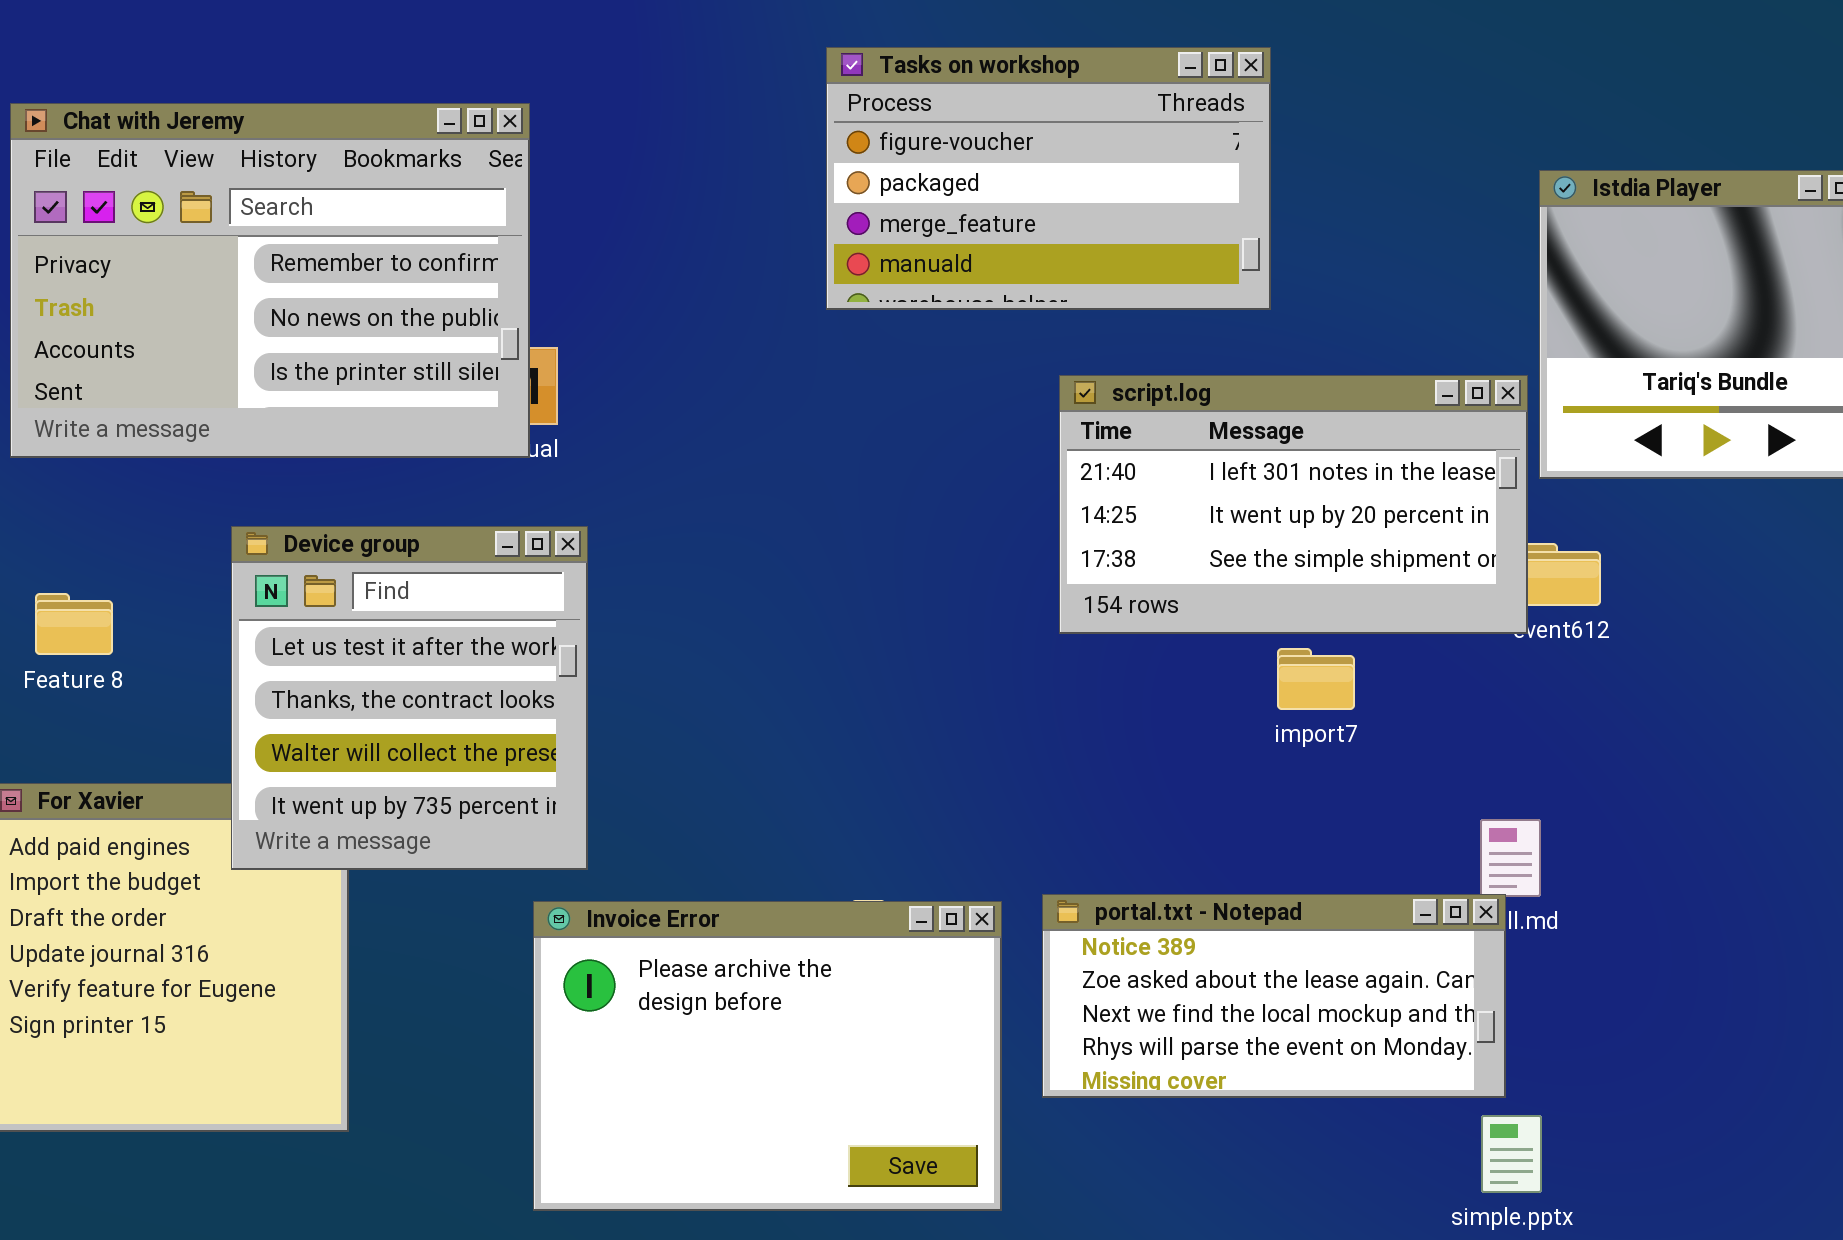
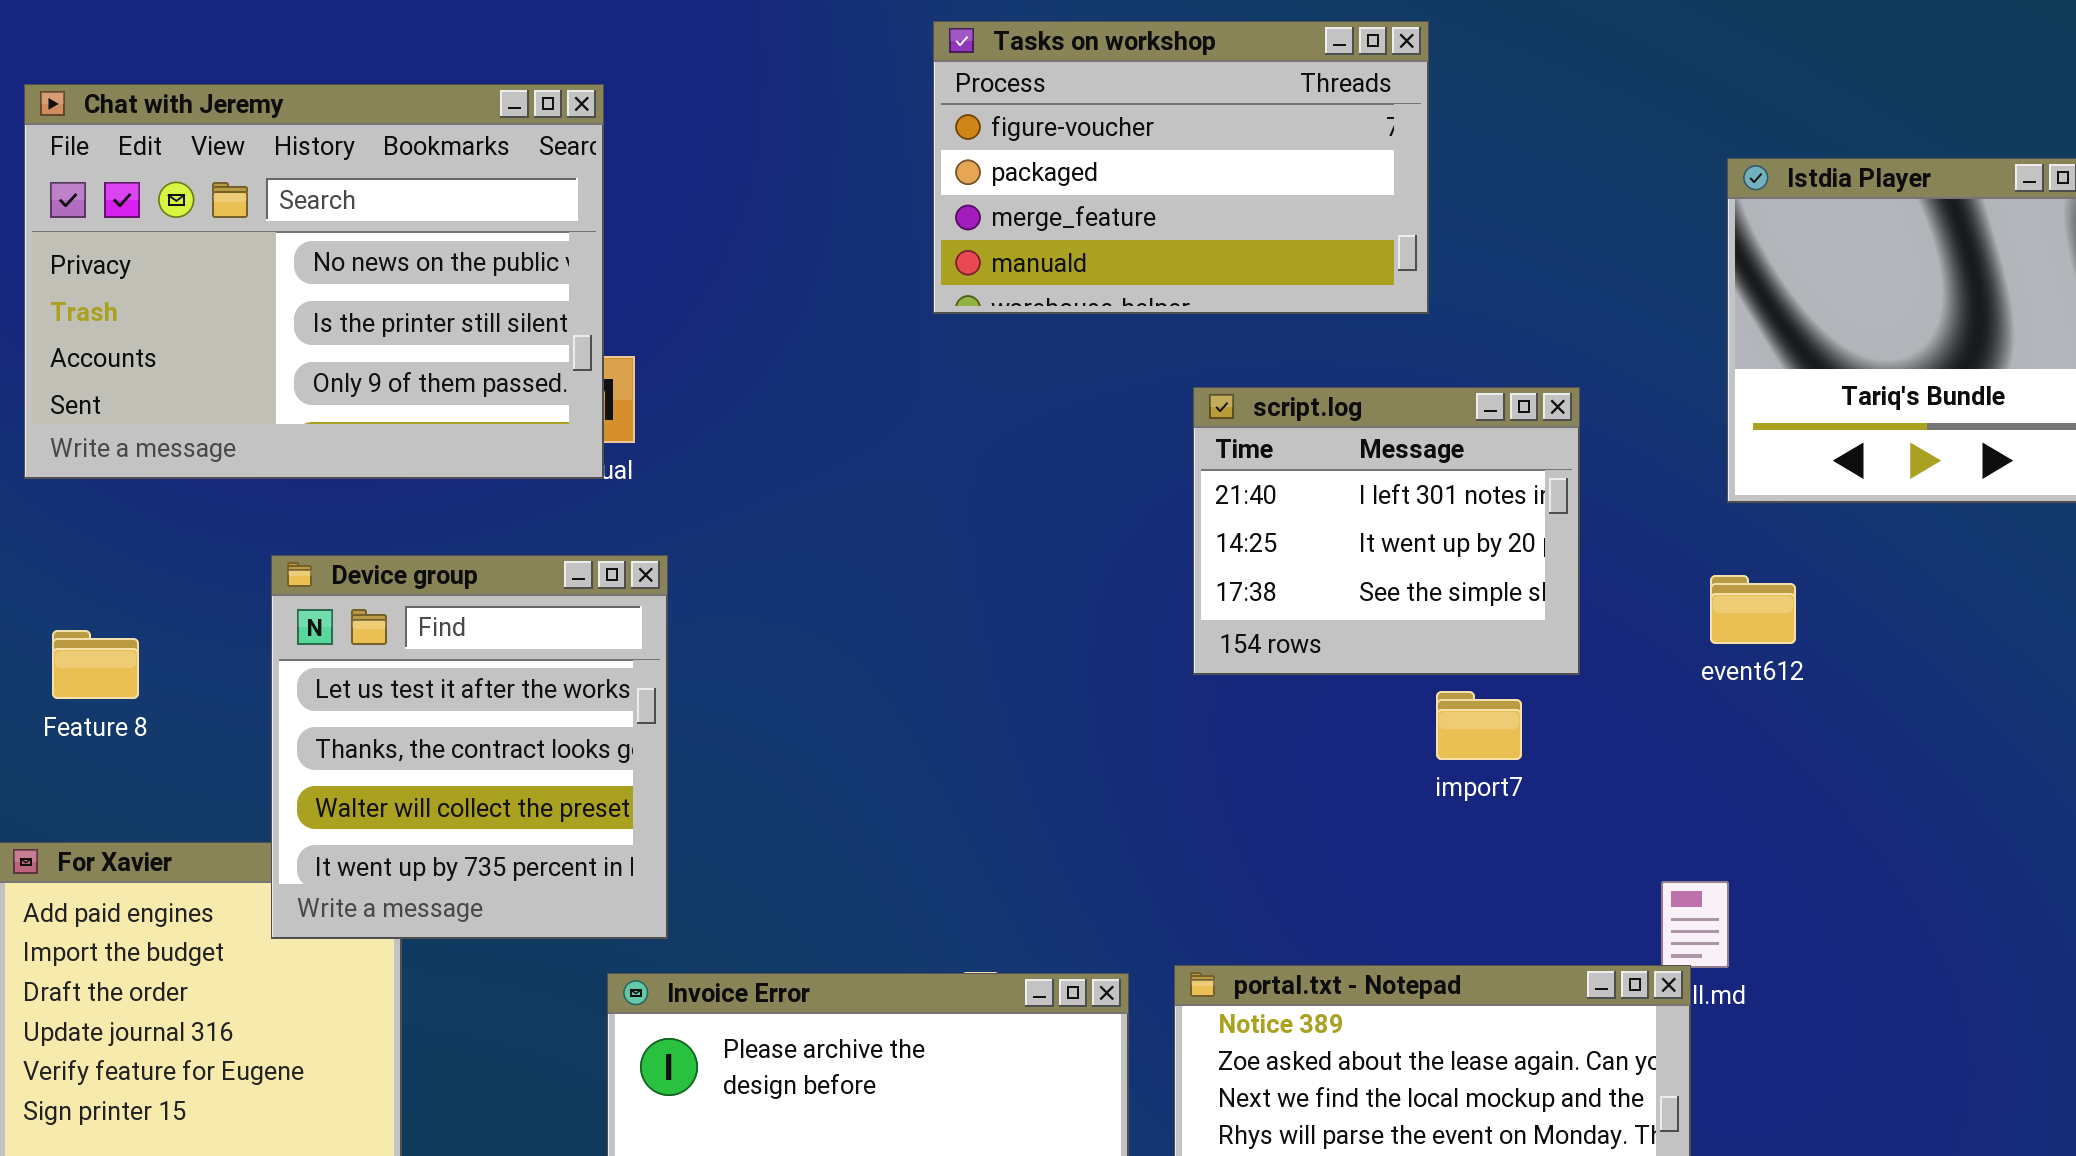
Chat with Jeremy: [10,103,530,458] -> [24,84,604,479], scrolled down 1 row
script.log: [1059,375,1528,634] -> [1193,387,1580,675], resized

